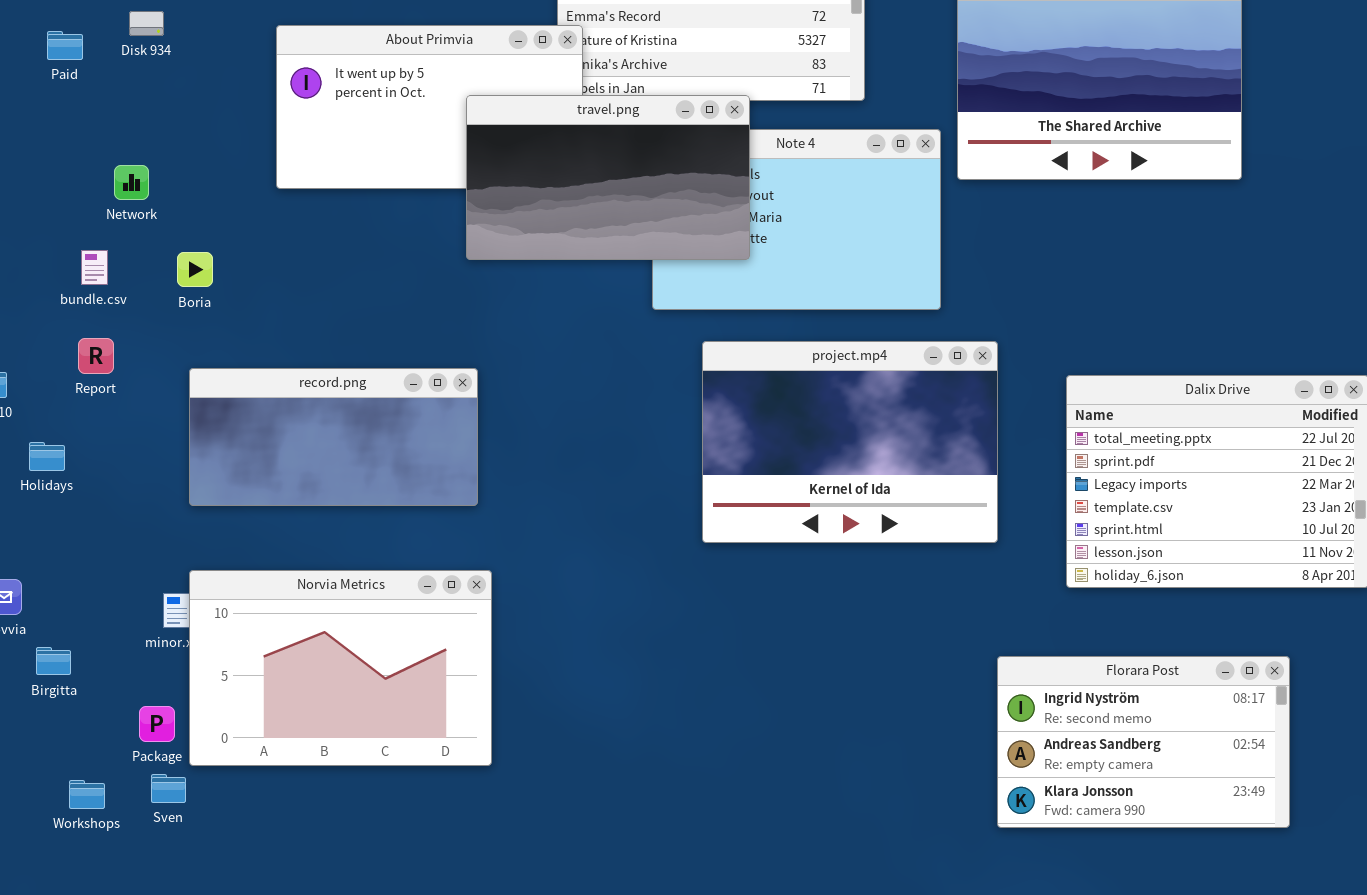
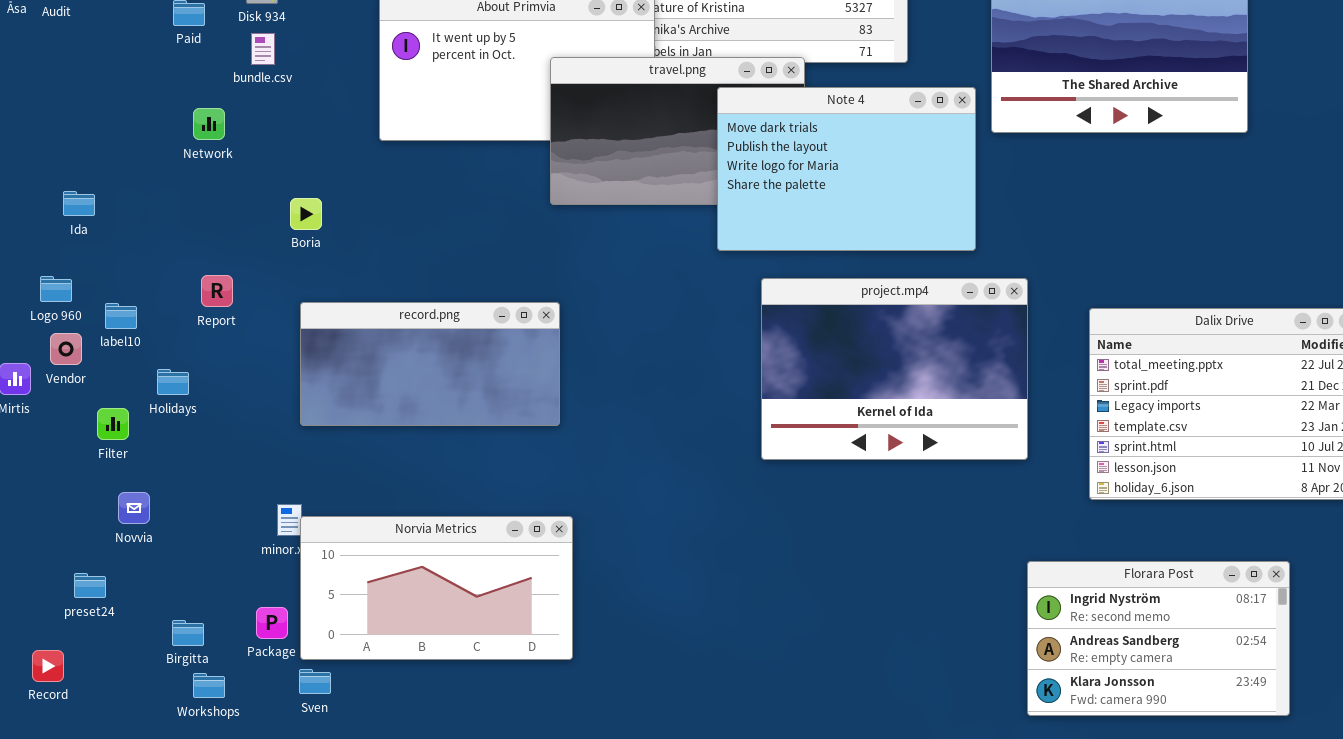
Note 4: [652,129,941,310] -> [717,87,976,251], raised
Network: [114,165,149,200] -> [193,108,225,140], moved
bundle.csv: [81,250,108,285] -> [251,33,275,65], moved
Norvia Metrics: [189,570,492,766] -> [300,516,573,660], resized
Birgitta: [36,647,71,675] -> [172,620,204,646], moved
Sven: [151,774,186,803] -> [299,669,331,694], moved

